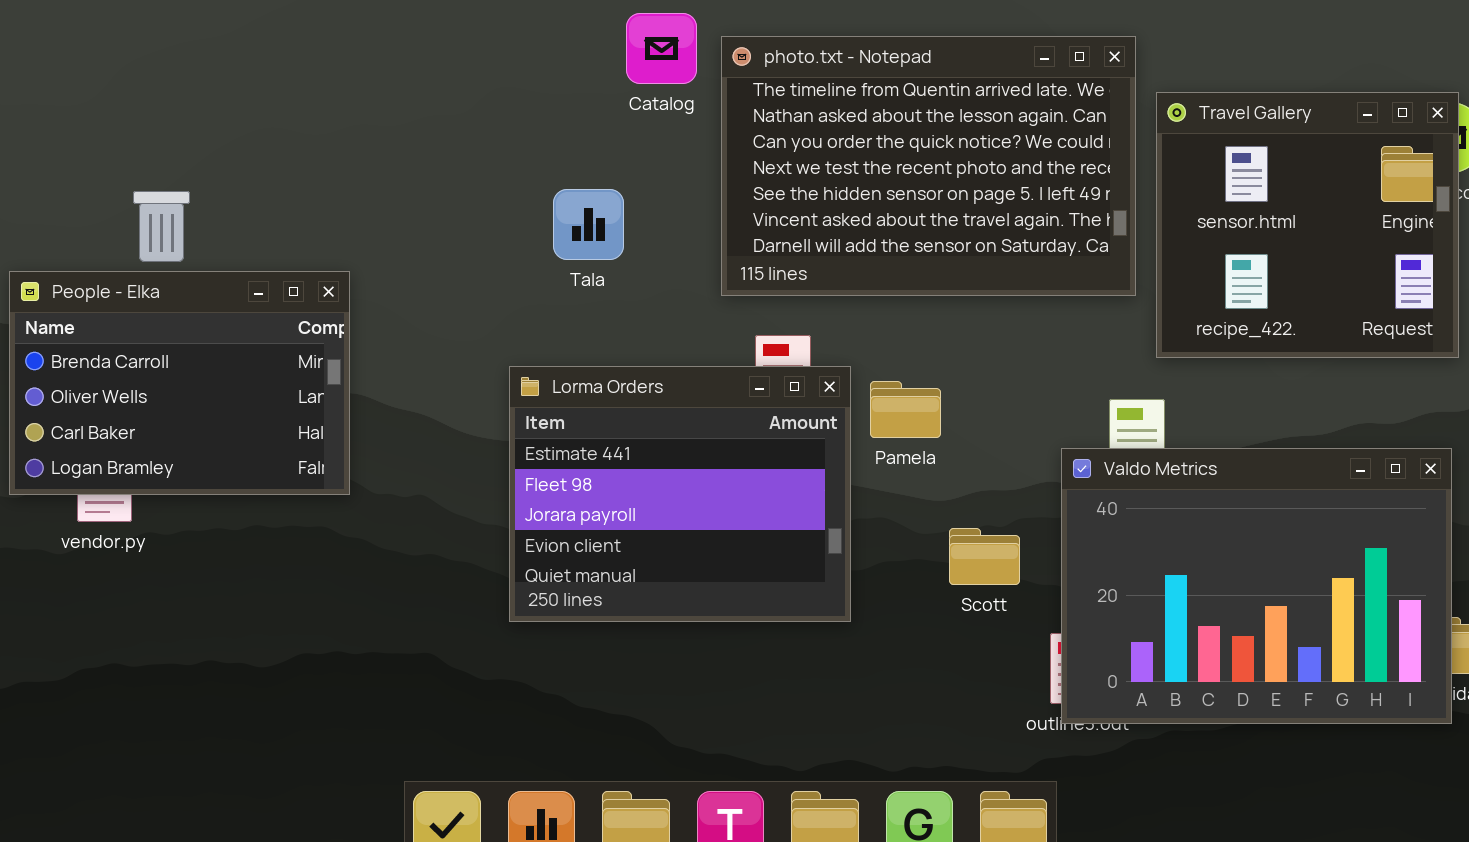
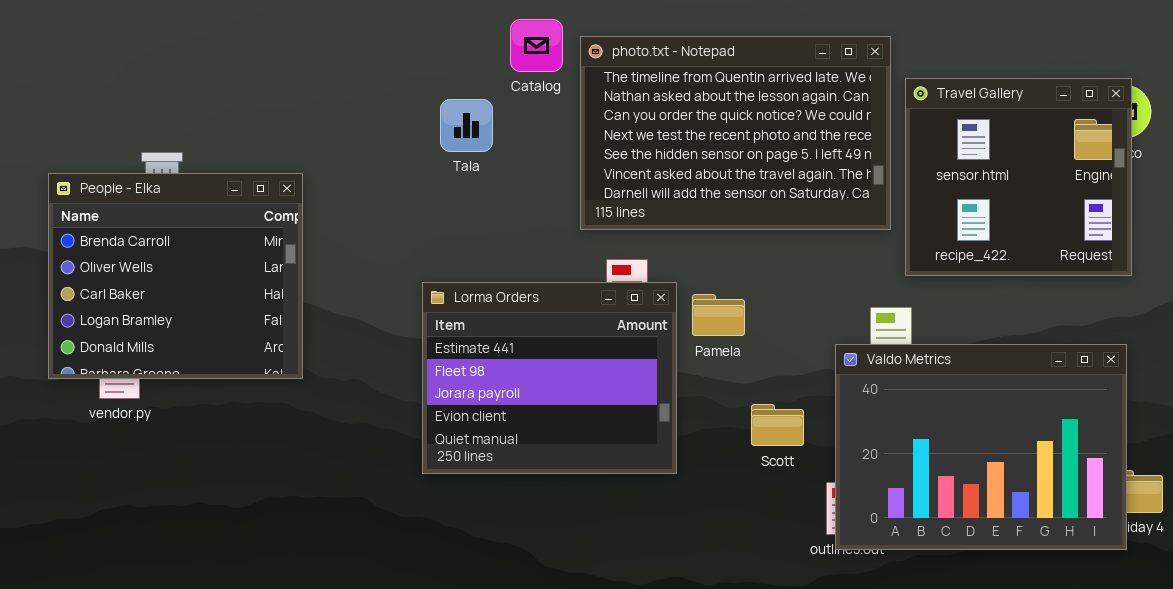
Tala: [553,189,624,260] -> [440,99,493,152], moved
People - Elka: [9,271,350,495] -> [48,173,303,379], resized

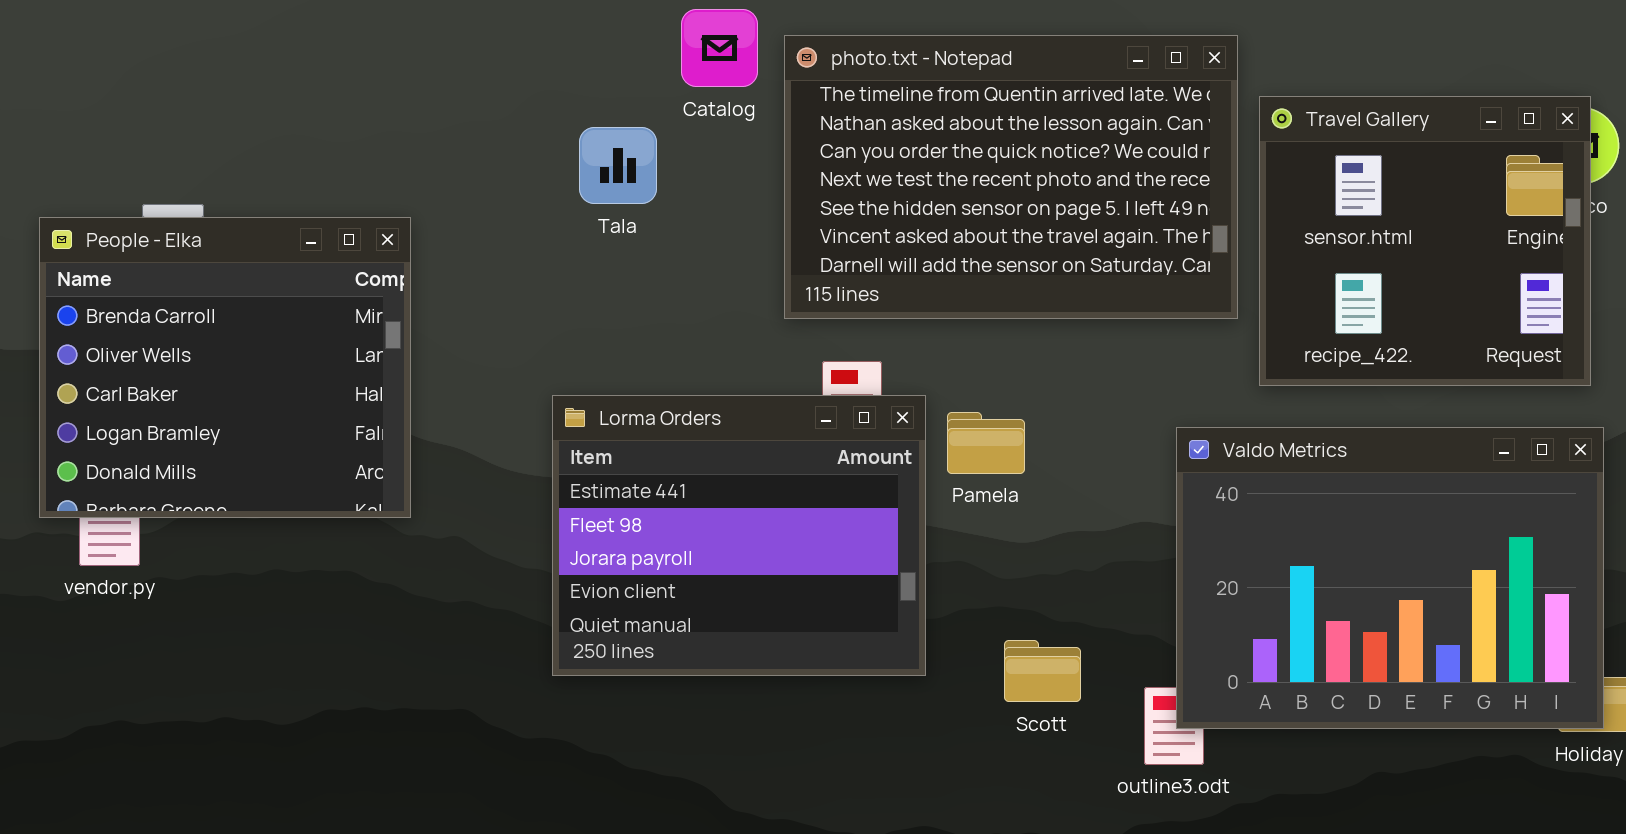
People - Elka: [48,173,303,379] -> [39,217,411,518], moved
Valdo Metrics: [835,344,1127,550] -> [1176,427,1604,729], moved
Scott: [751,404,804,446] -> [1004,640,1081,702], moved

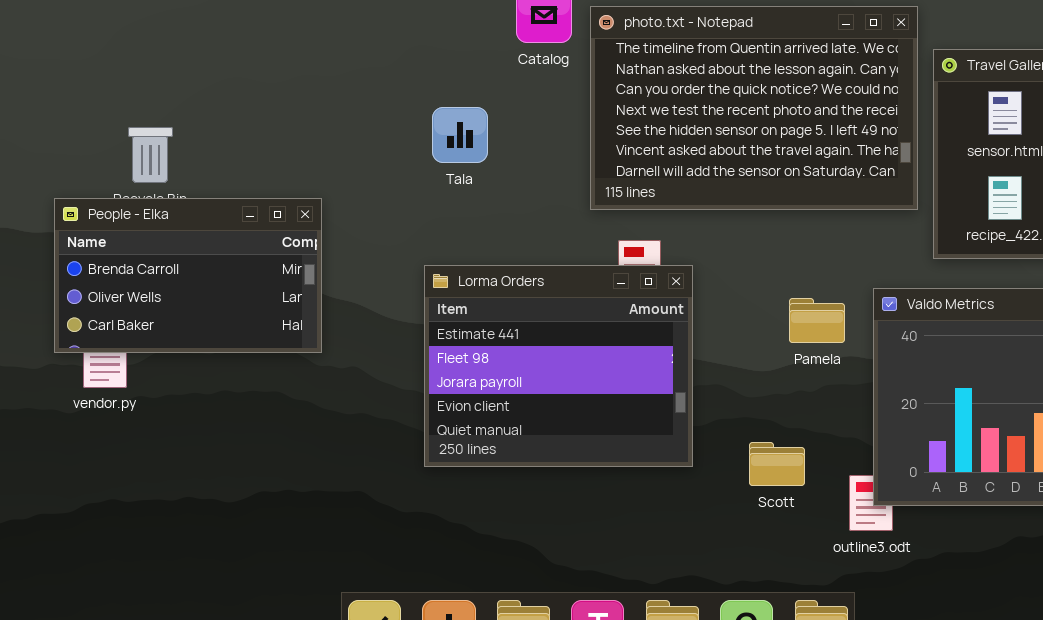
Tala: [579,127,657,204] -> [432,107,488,163], moved
People - Elka: [39,217,411,518] -> [54,198,322,353], resized
Pamela: [947,412,1025,474] -> [789,298,845,343], moved

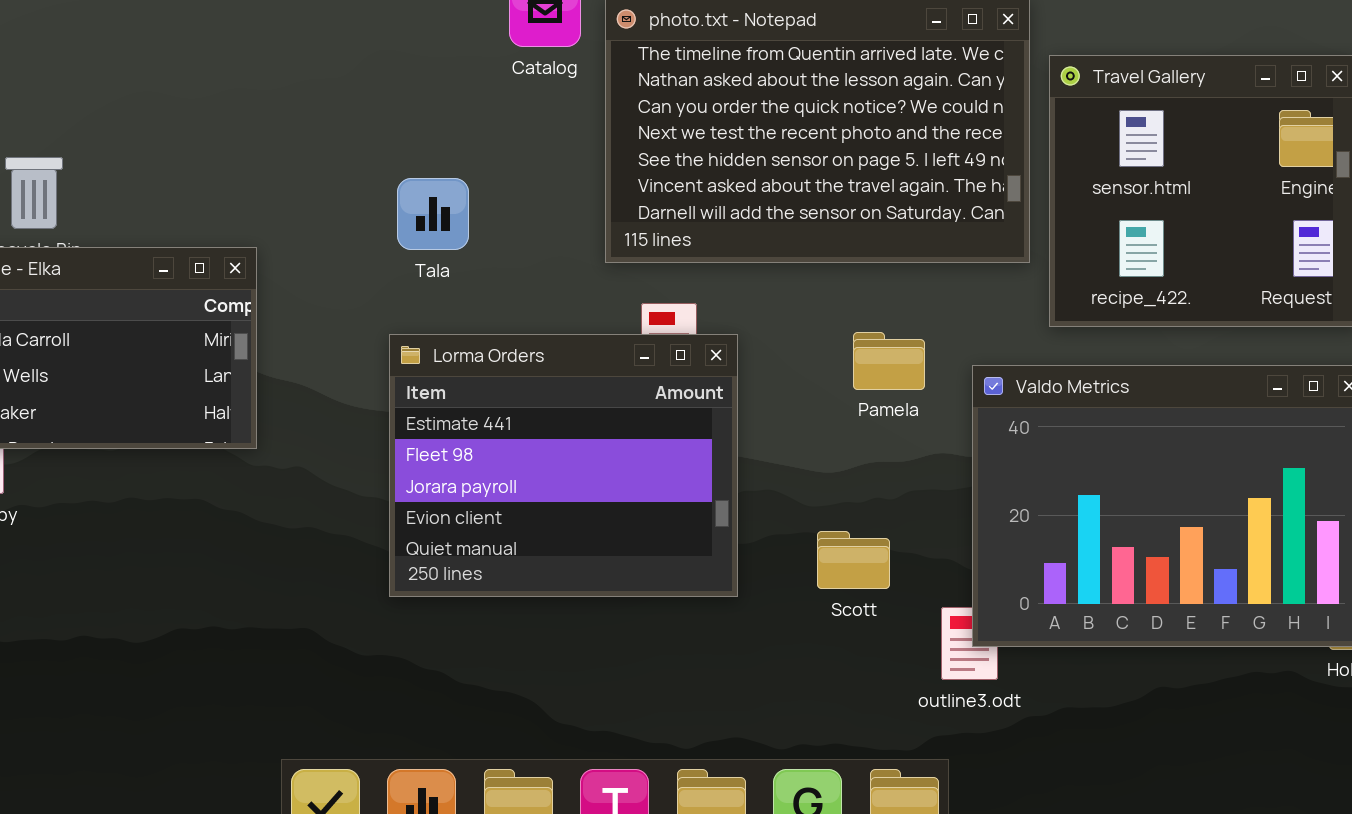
Tala: [432,107,488,163] -> [397,178,469,250], moved
Pamela: [789,298,845,343] -> [853,332,925,390], moved
Scott: [749,442,805,486] -> [817,531,890,589], moved

